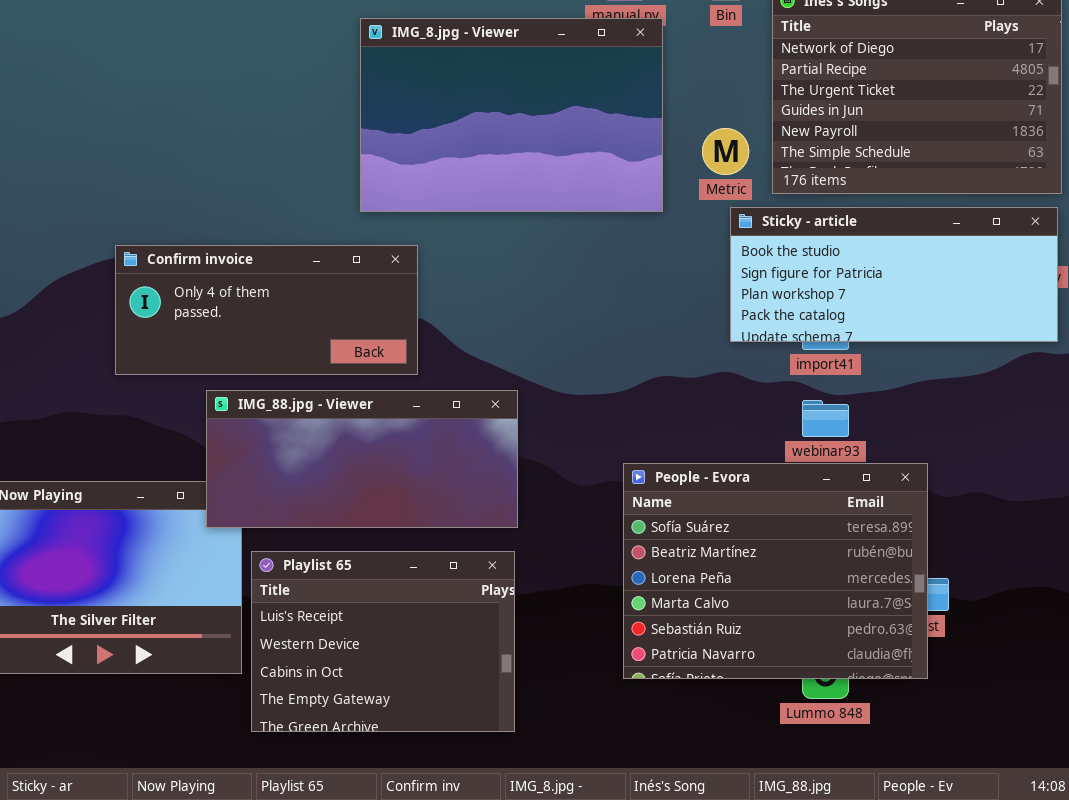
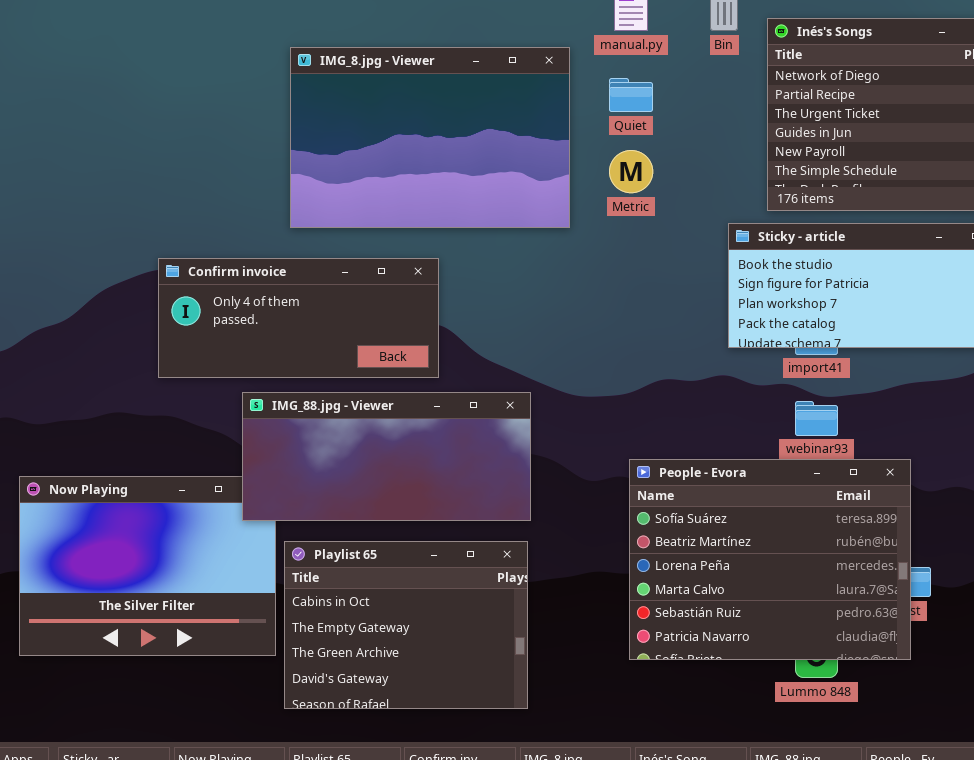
IMG_8.jpg - Viewer: [360,18,663,212] -> [290,47,570,228], moved
Metric: [702,128,749,175] -> [609,150,653,193], moved
Playlist 65: [251,551,515,732] -> [284,541,528,709], scrolled down 2 rows

